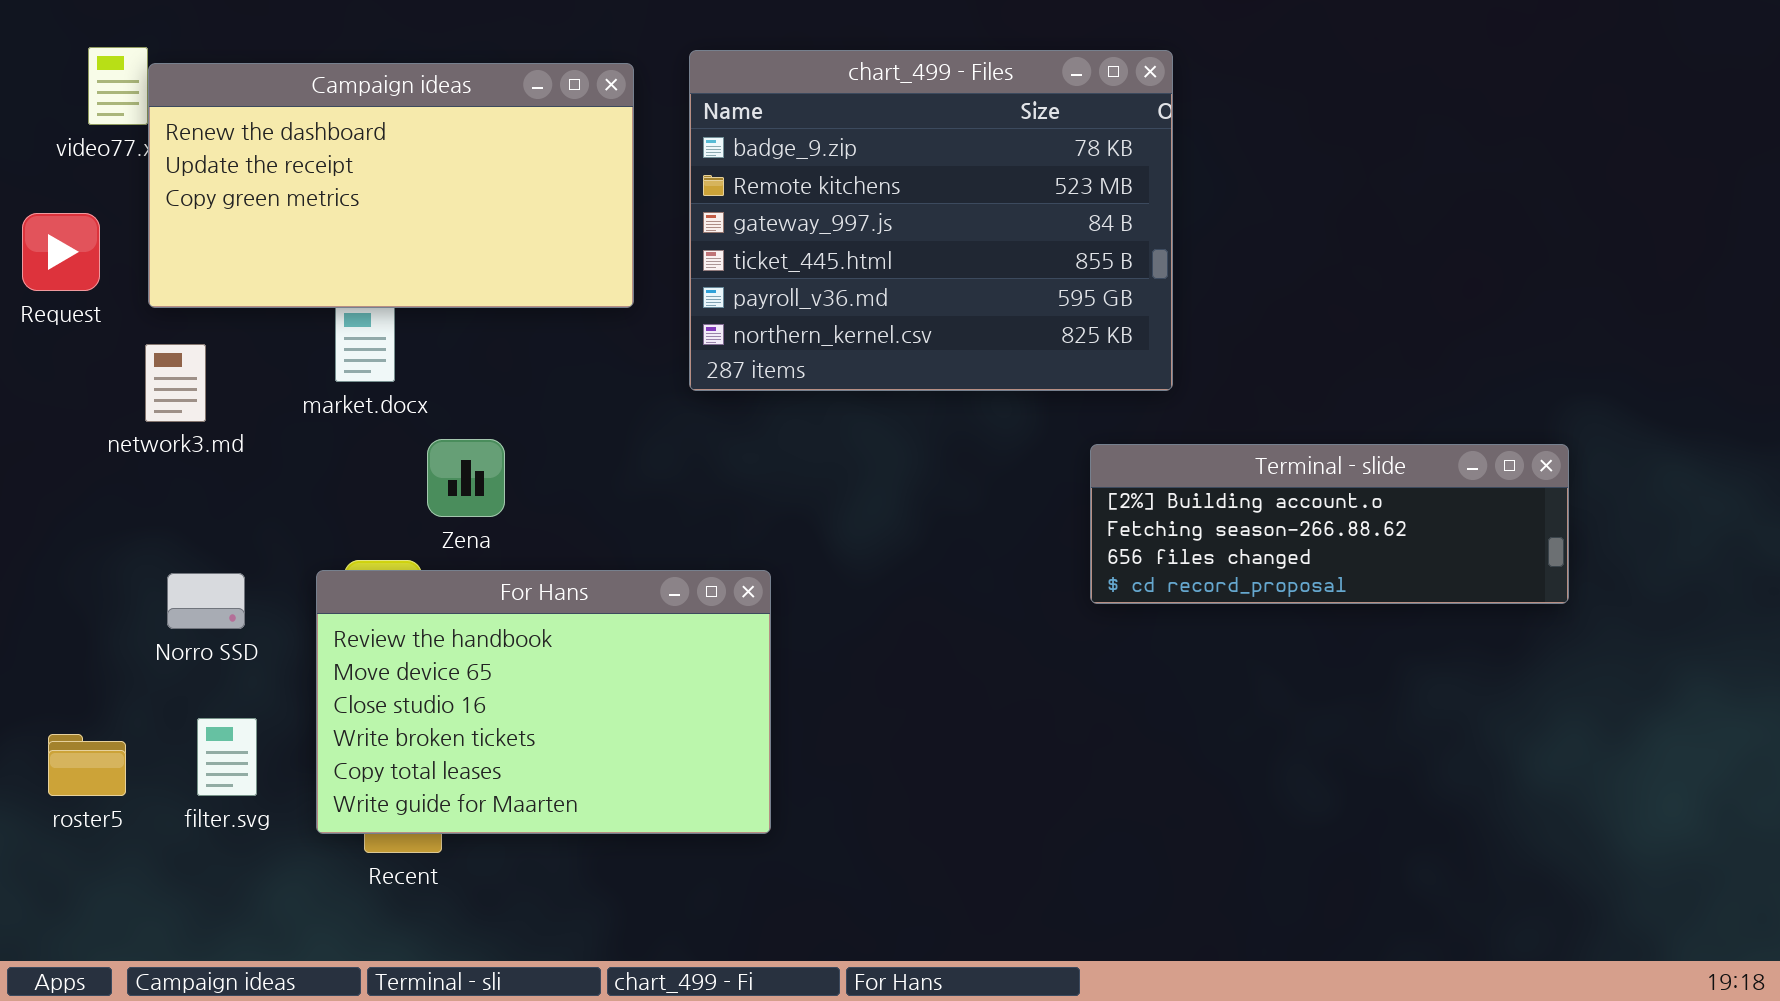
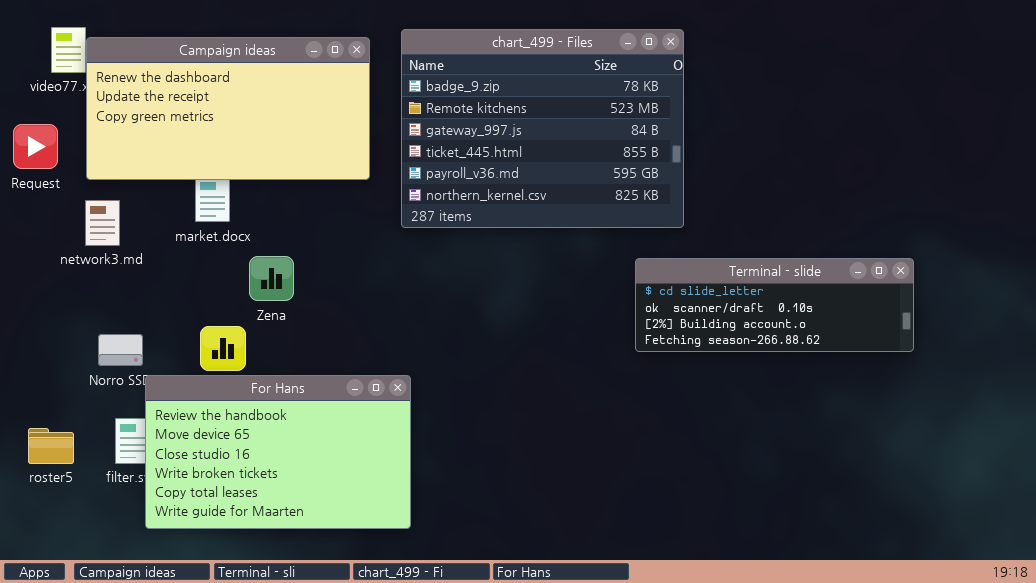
Terminal - slide: [1090,444,1569,604] -> [635,258,914,352], scrolled up 2 rows
For Hans: [316,570,771,834] -> [145,375,411,529], moved

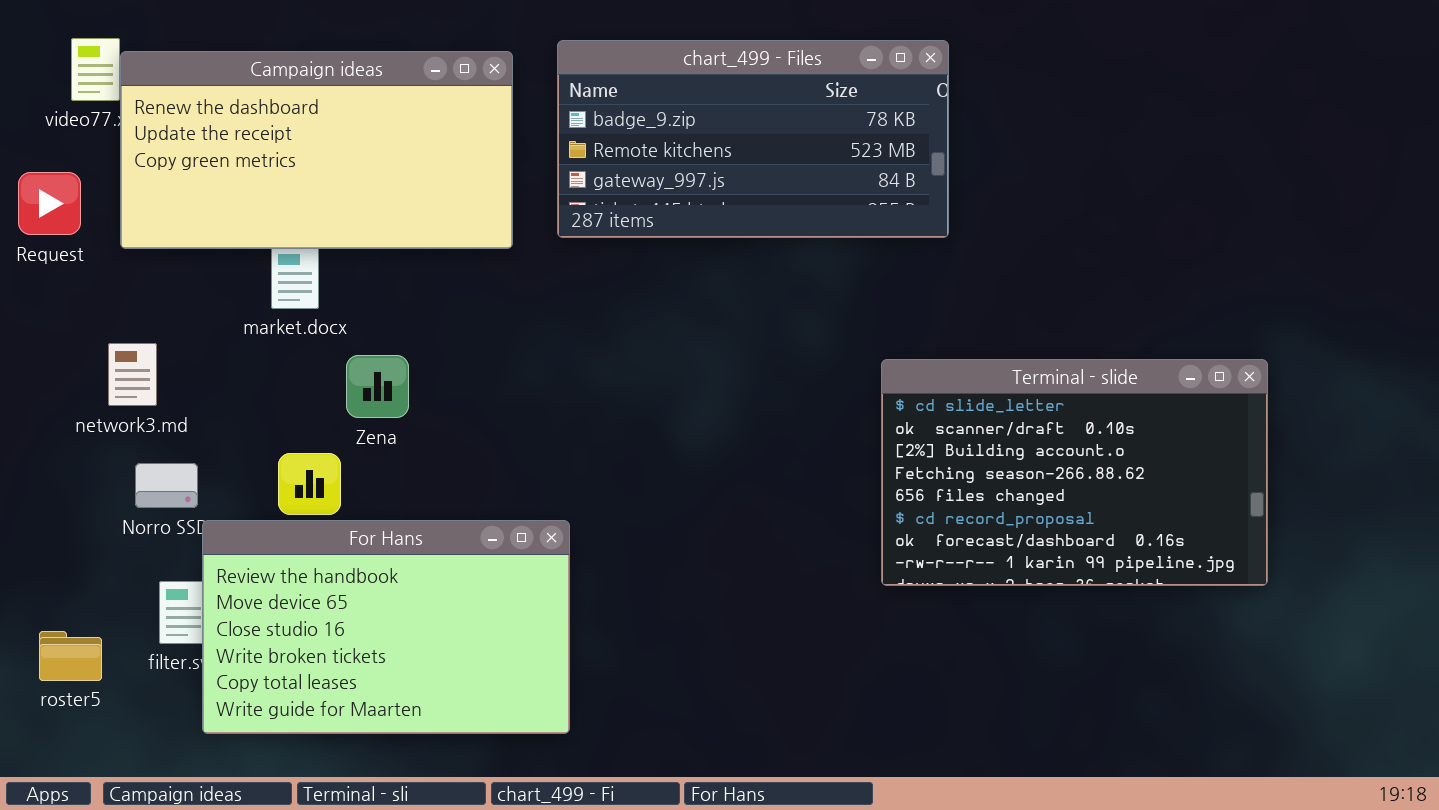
chart_499 - Files: [401,29,684,228] -> [557,40,949,238], resized
network3.md: [85,200,120,246] -> [108,343,157,406], moved
Terminal - slide: [635,258,914,352] -> [881,359,1268,586], resized
roster5: [28,428,74,464] -> [39,631,102,681], moved

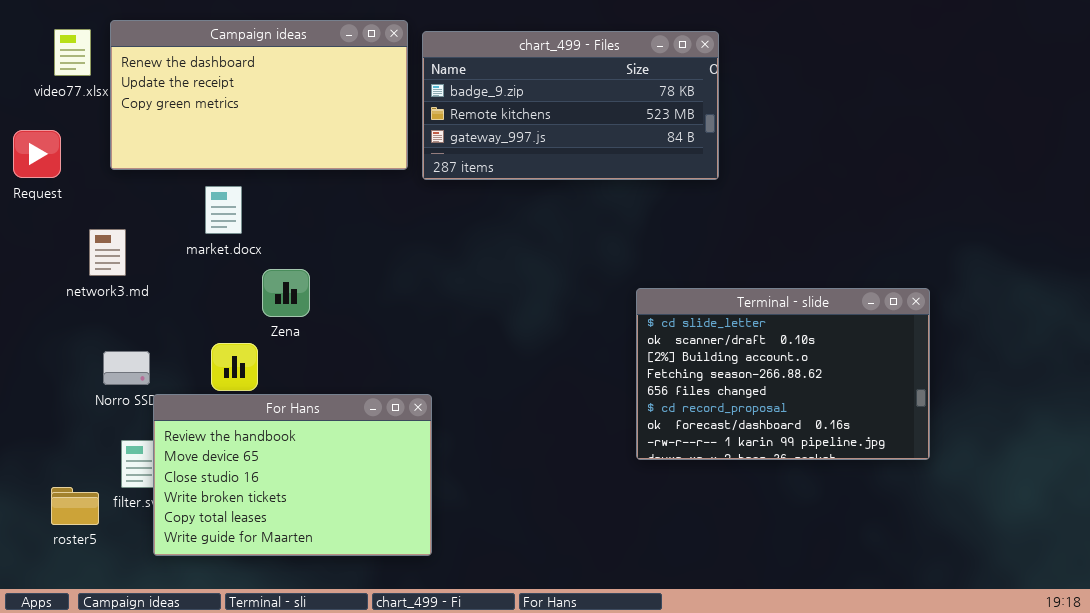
Campaign ideas: [120,51,513,249] -> [110,20,408,170], moved
network3.md: [108,343,157,406] -> [89,229,126,276], moved
Terminal - slide: [881,359,1268,586] -> [636,288,930,460], moved
roster5: [39,631,102,681] -> [51,487,99,525], moved

